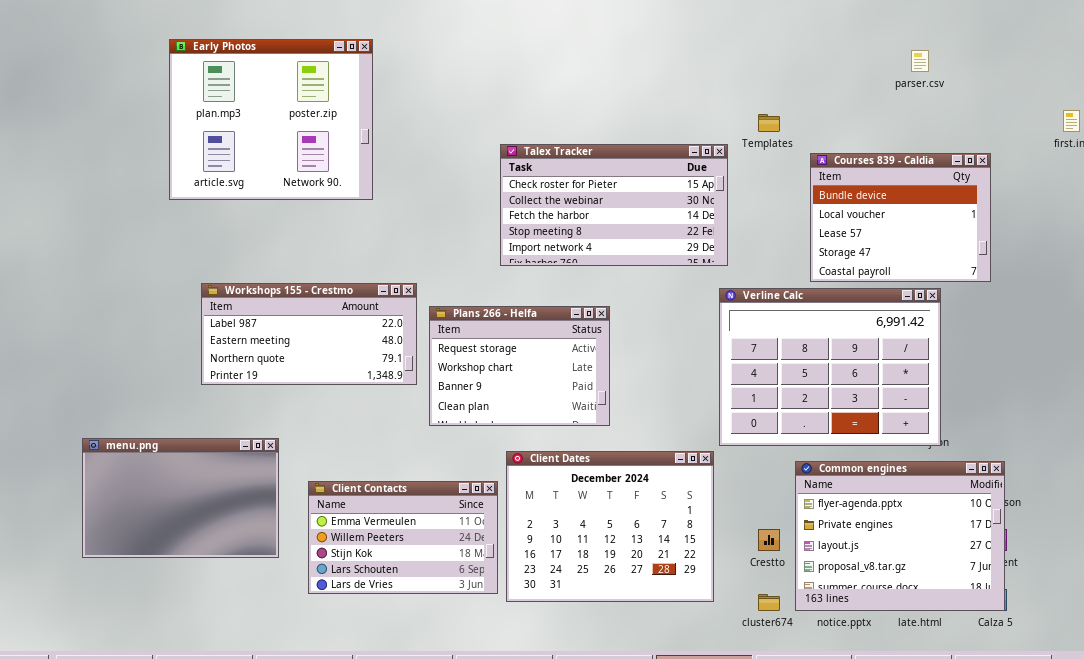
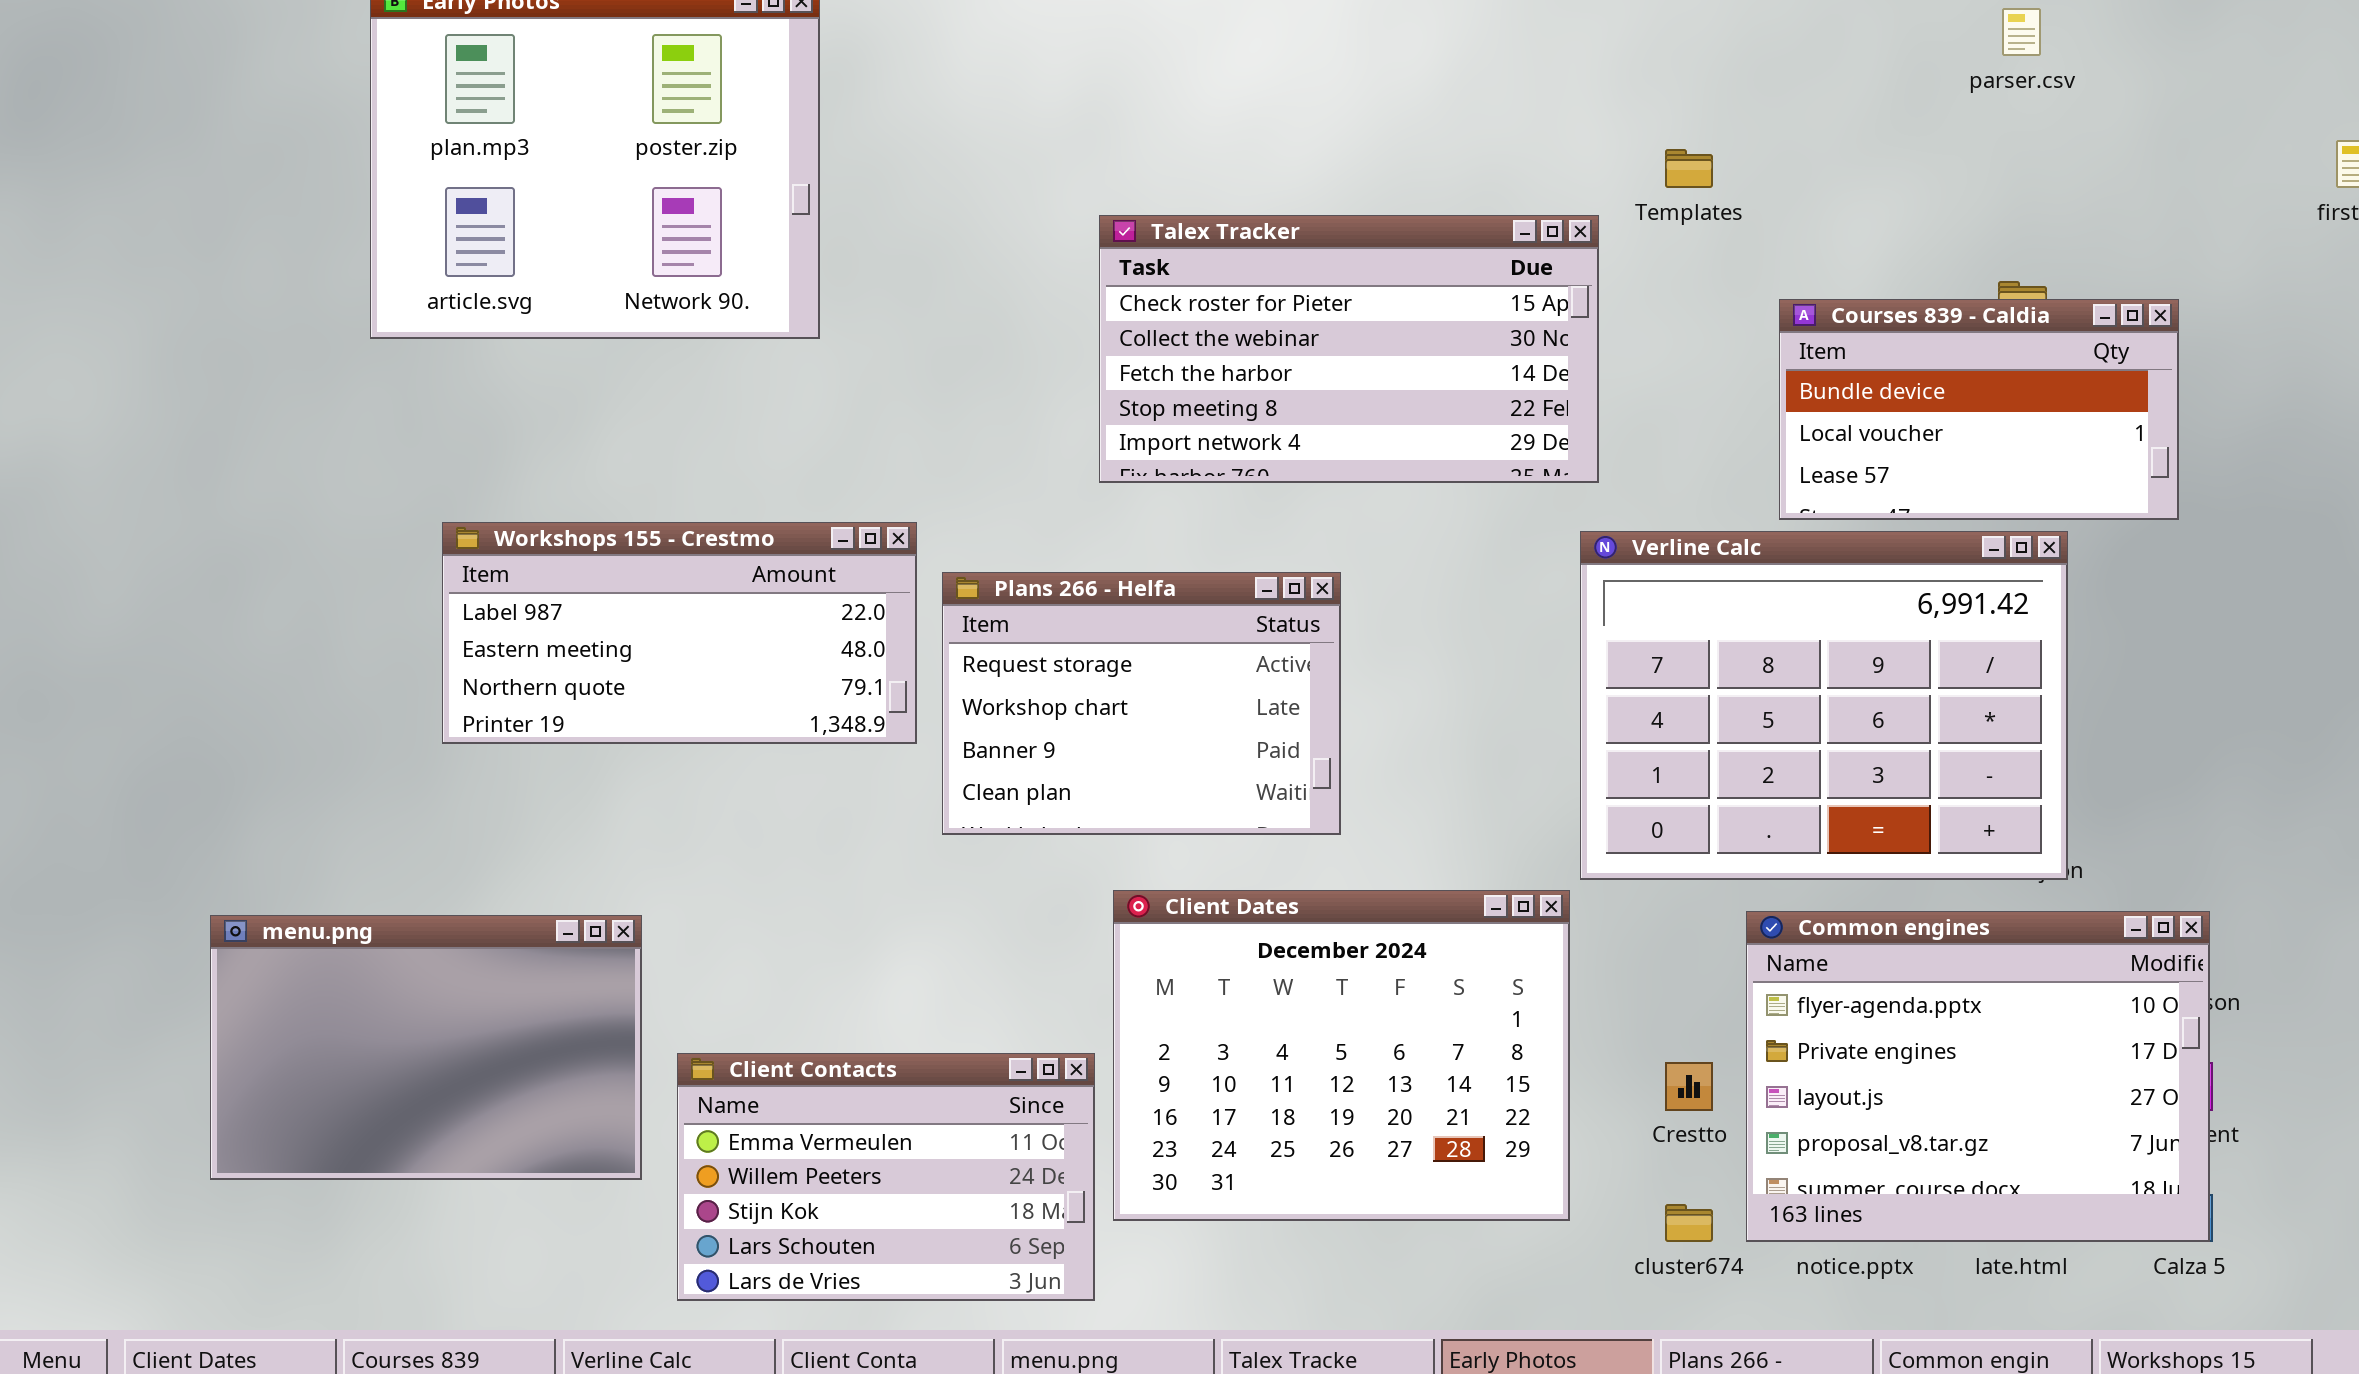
Courses 839 - Caldia: [810,153,991,282] -> [1779,299,2179,520], resized
menu.png: [82,438,279,558] -> [210,915,642,1180], moved
Client Contacts: [308,481,498,594] -> [677,1053,1095,1301], moved

